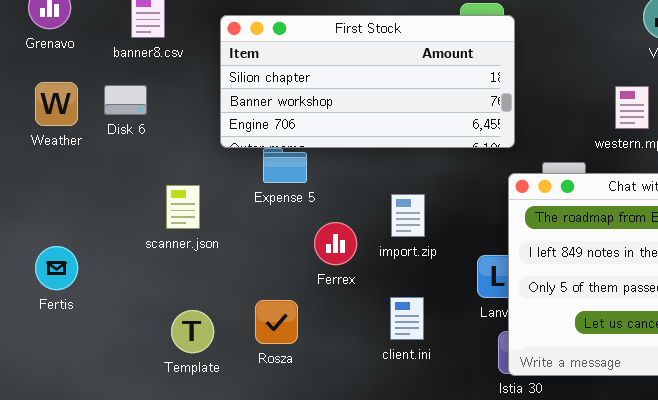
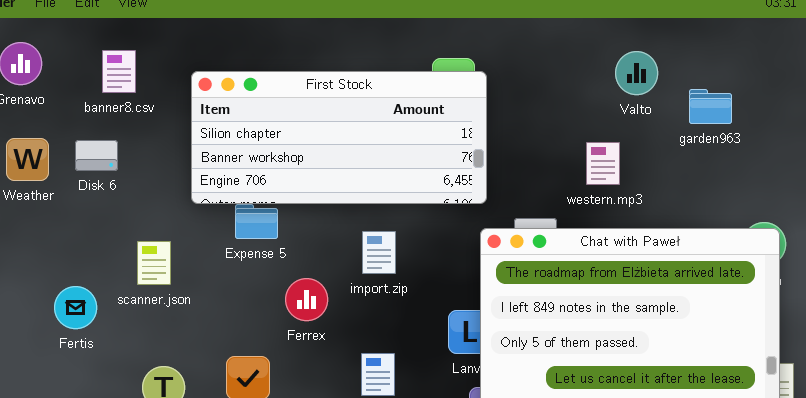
import.zip: [391,194,425,237] -> [362,231,396,274], moved
Fertis: [35,246,78,290] -> [54,286,97,329], moved

